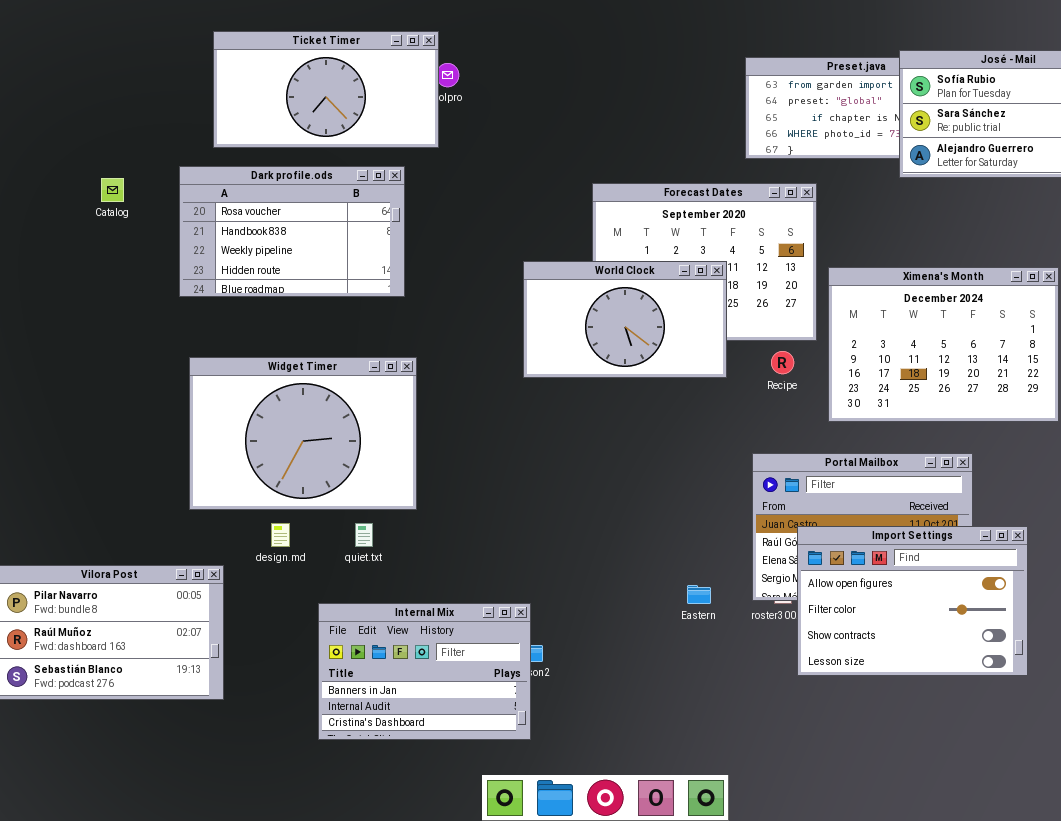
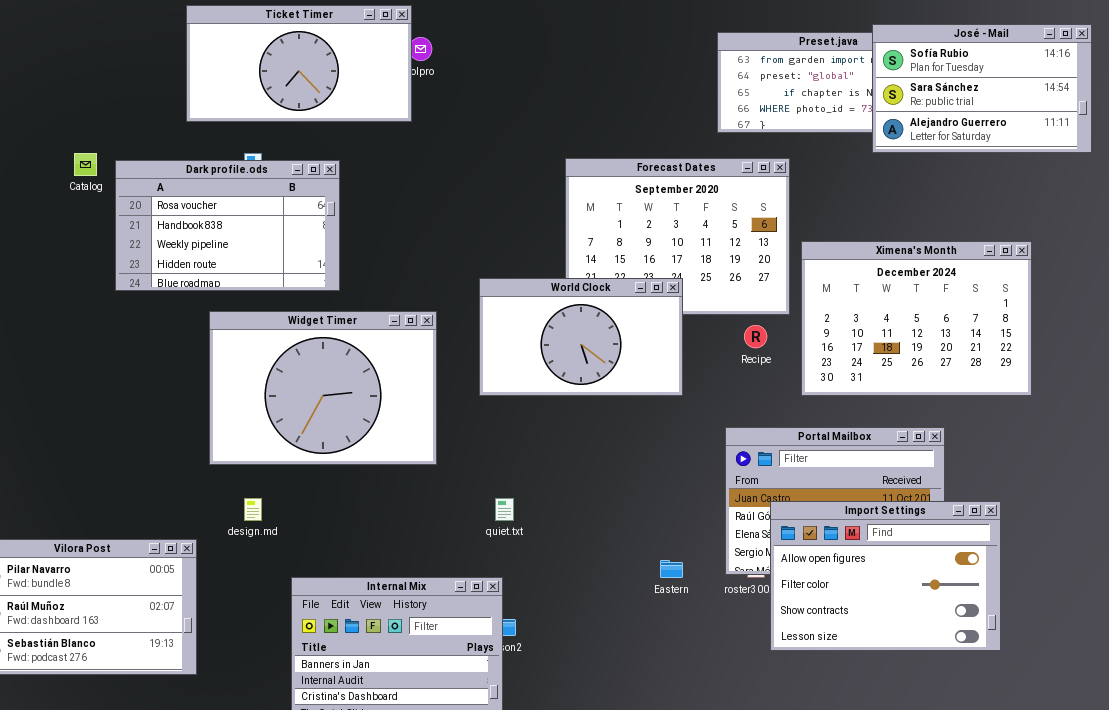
Dark profile.ods: [179,166,405,297] -> [115,160,340,291], moved
World Clock: [523,261,727,378] -> [479,278,683,396], moved
Widget Timer: [189,357,417,510] -> [209,311,437,465], moved
quiet.txt: [355,523,373,547] -> [495,498,514,521], moved

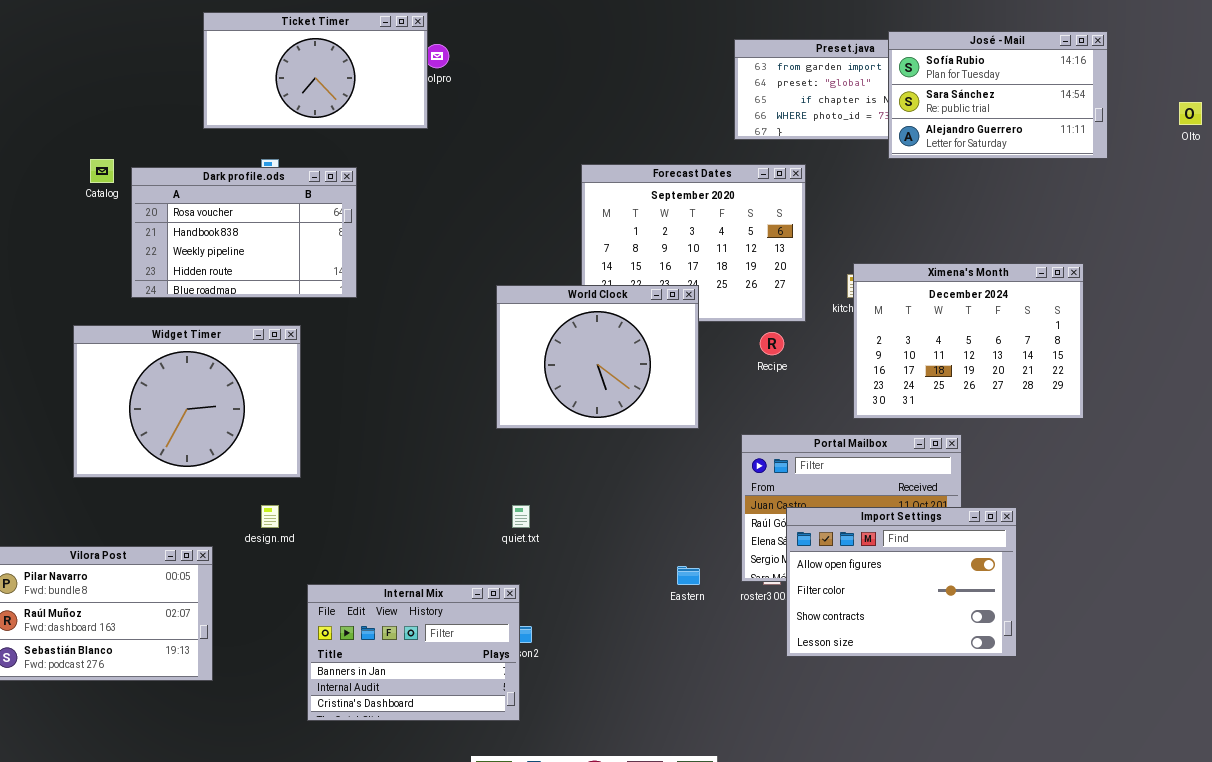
Ximena's Month: [801,241,1032,396] -> [853,263,1084,419], moved
World Clock: [479,278,683,396] -> [496,285,699,429], resized
Widget Timer: [209,311,437,465] -> [73,325,301,478], moved

